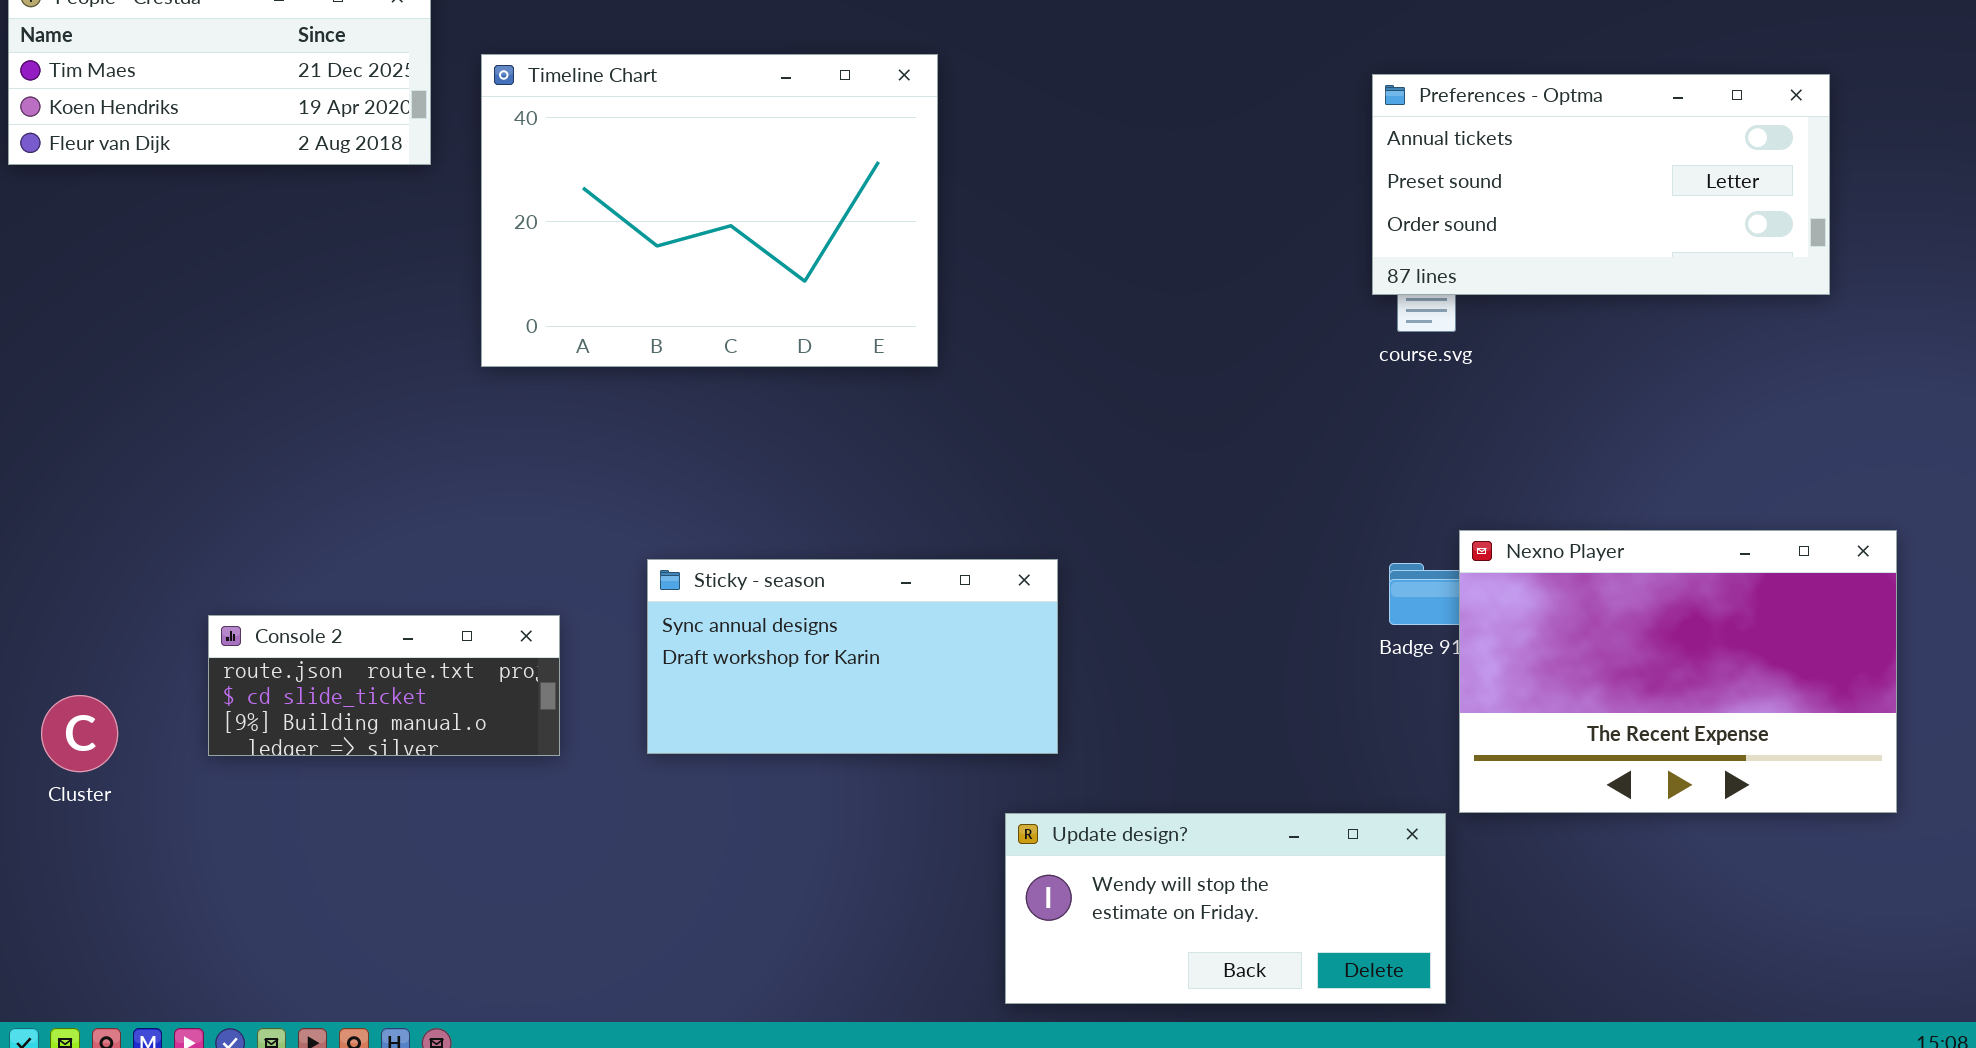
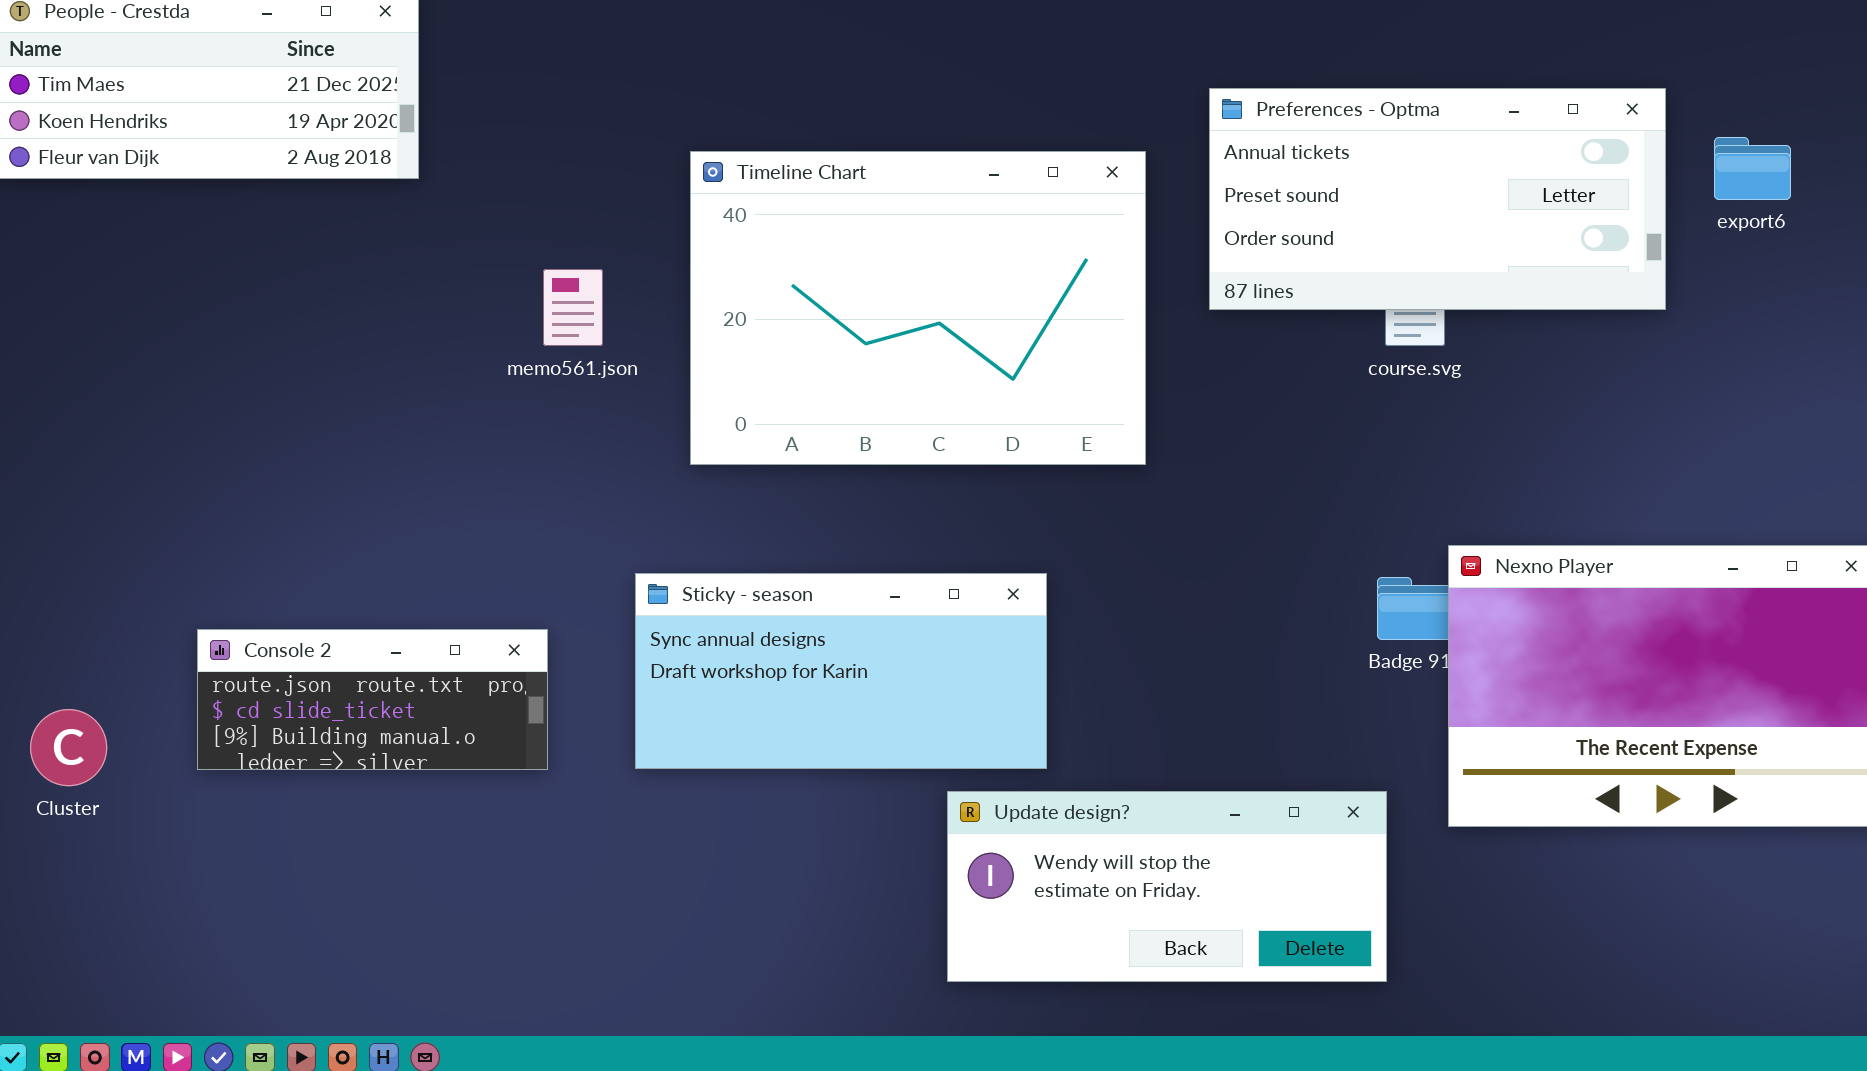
Timeline Chart: [481,54,938,367] -> [690,151,1146,465], moved
Preferences - Optma: [1372,74,1830,295] -> [1209,88,1666,310], moved
Update design?: [1005,813,1446,1004] -> [947,791,1387,982], moved

